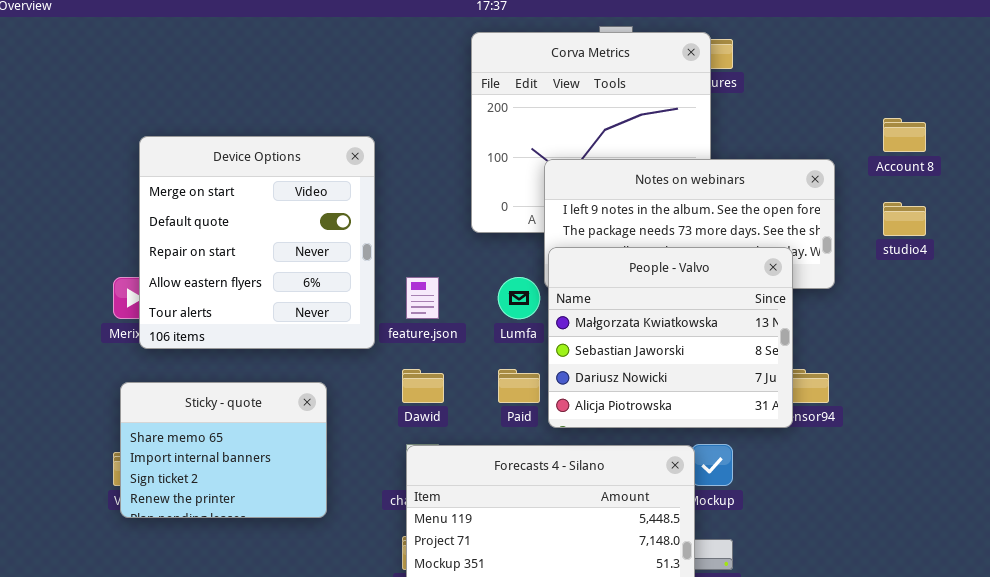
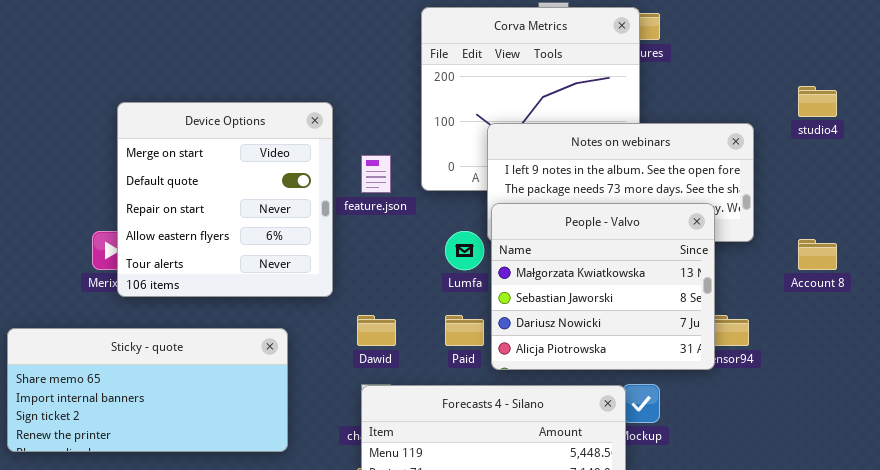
Account 8: [883,118,926,152] -> [798,239,837,270], moved
studio4: [883,202,926,236] -> [798,86,837,117], moved
feature.json: [406,277,439,319] -> [361,155,391,193], moved
Sticky - quote: [120,382,327,518] -> [7,328,288,452], resized

